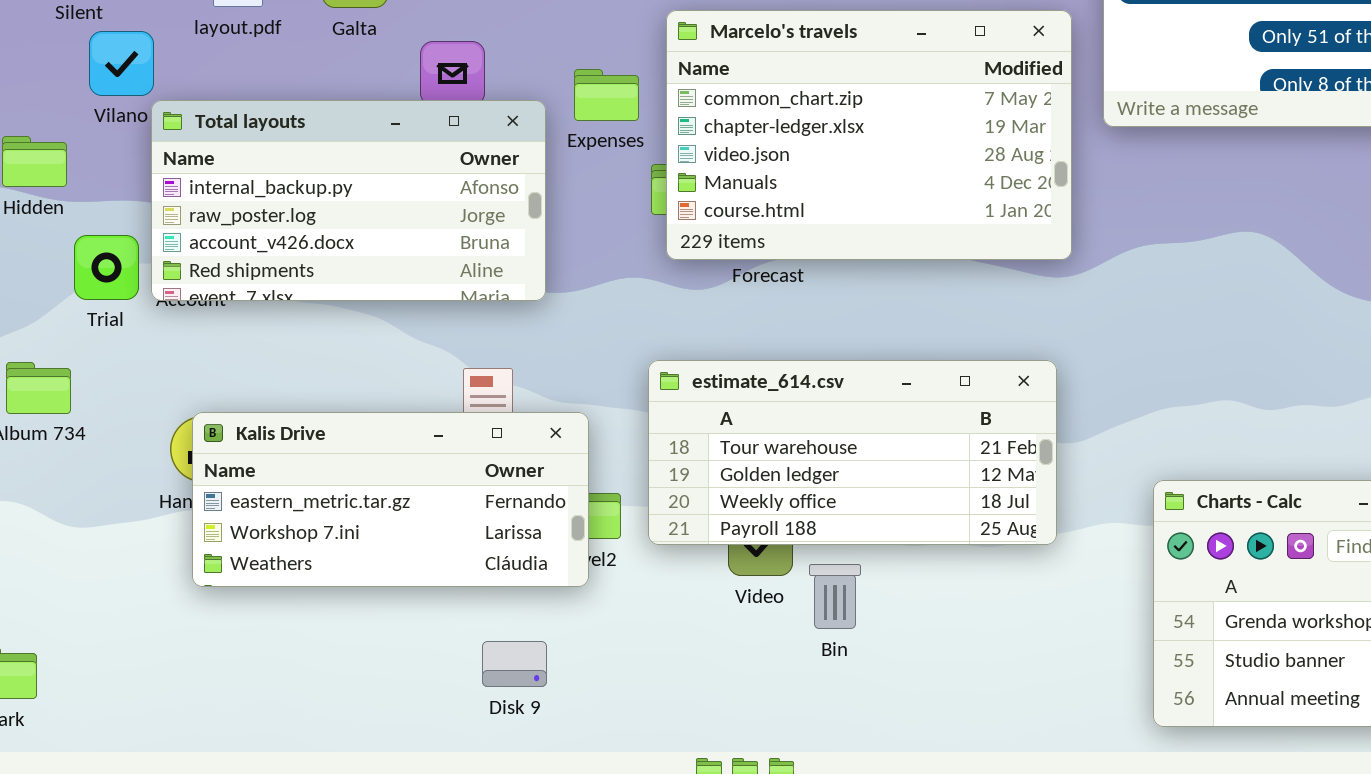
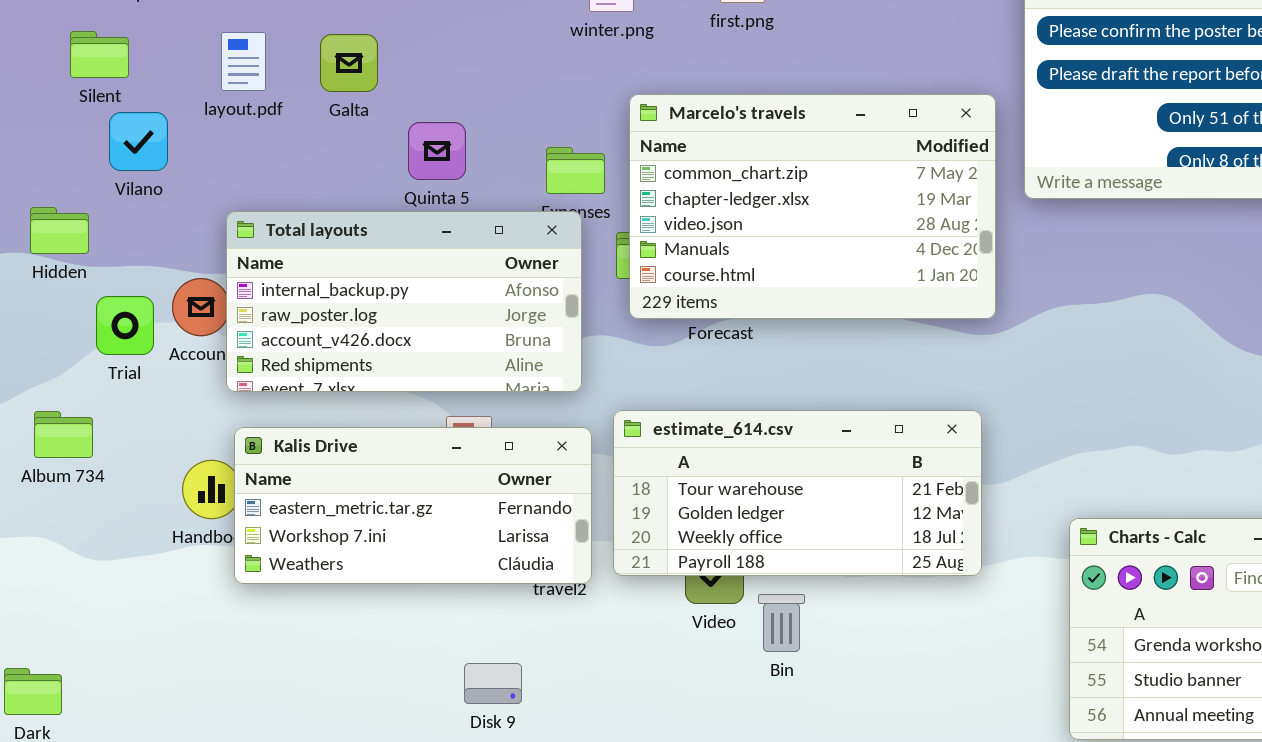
Total layouts: [151,100,546,301] -> [226,211,582,392], moved
Kalis Drive: [192,412,589,587] -> [234,427,592,584], moved

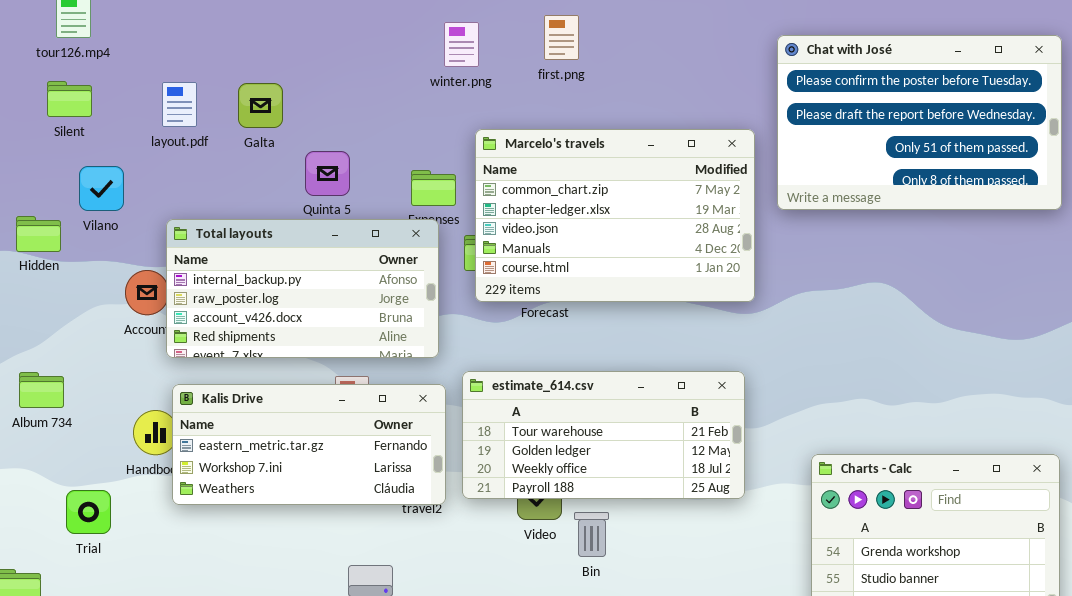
Vilano: [109,112,168,171] -> [79,166,124,211], moved
Trial: [96,296,154,355] -> [66,490,111,534], moved

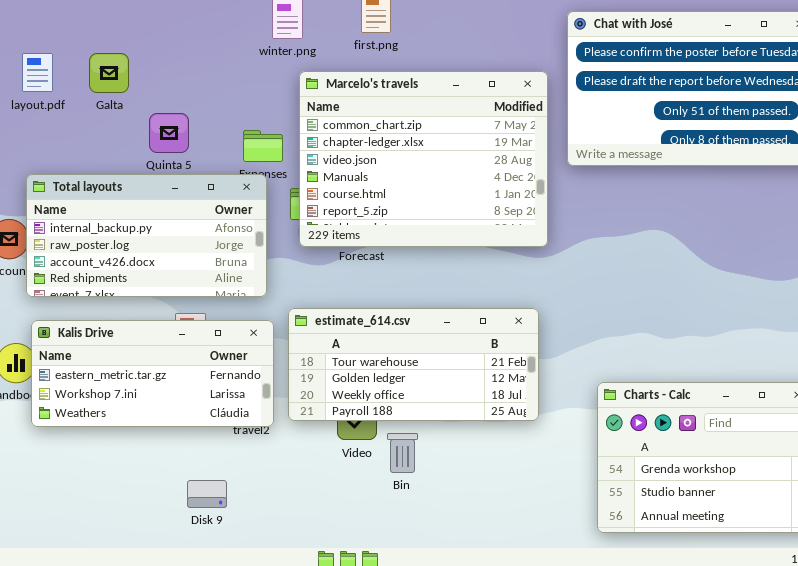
Marcelo's travels: [475,129,755,302] -> [299,71,548,247], resized

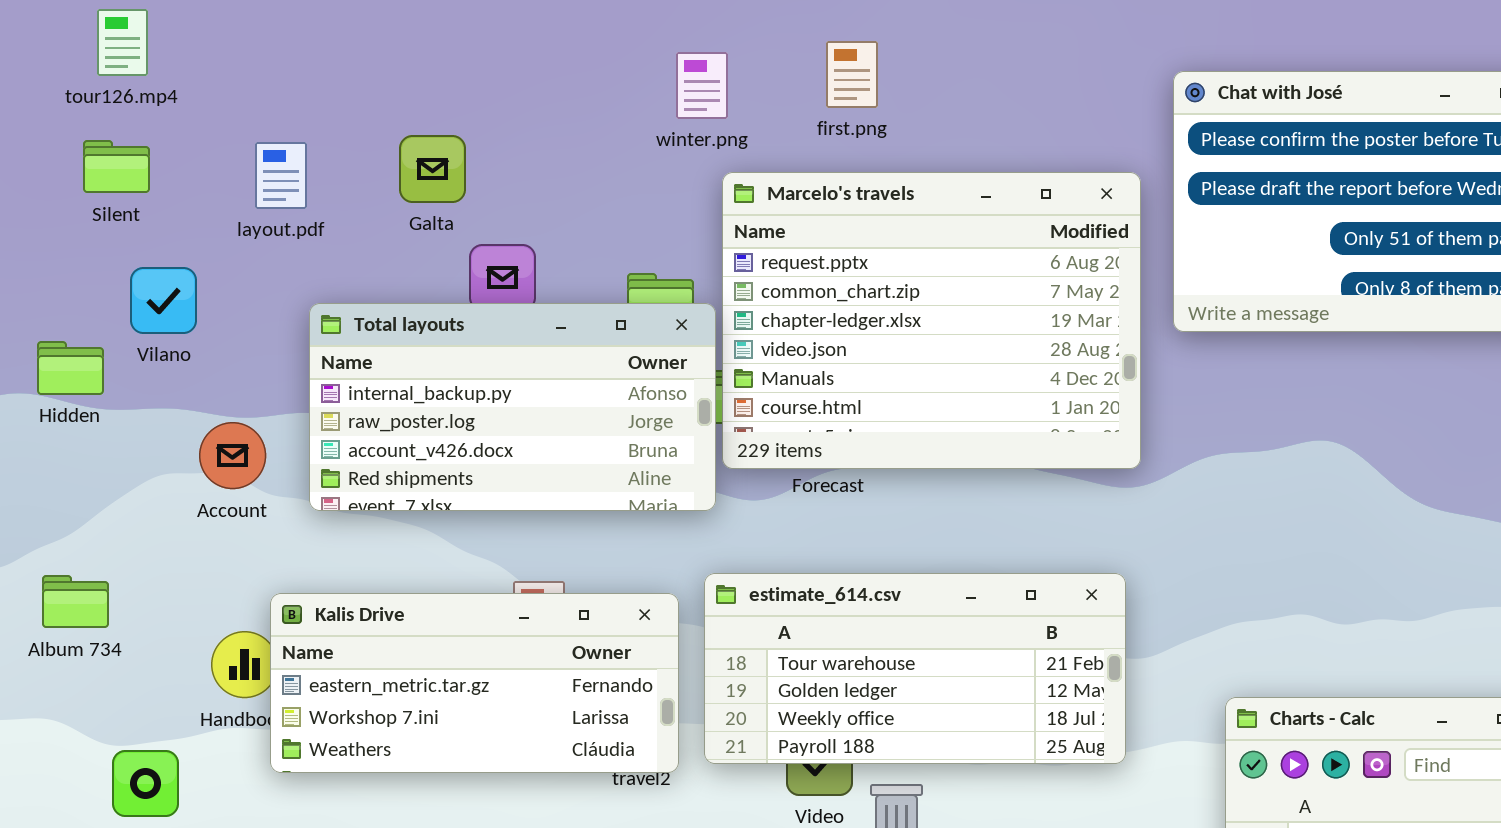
Galta: [89,53,129,93] -> [399,135,466,203], moved
Marcelo's travels: [299,71,548,247] -> [722,172,1141,469], scrolled up 1 row
Total layouts: [26,174,267,297] -> [309,303,716,511], moved

